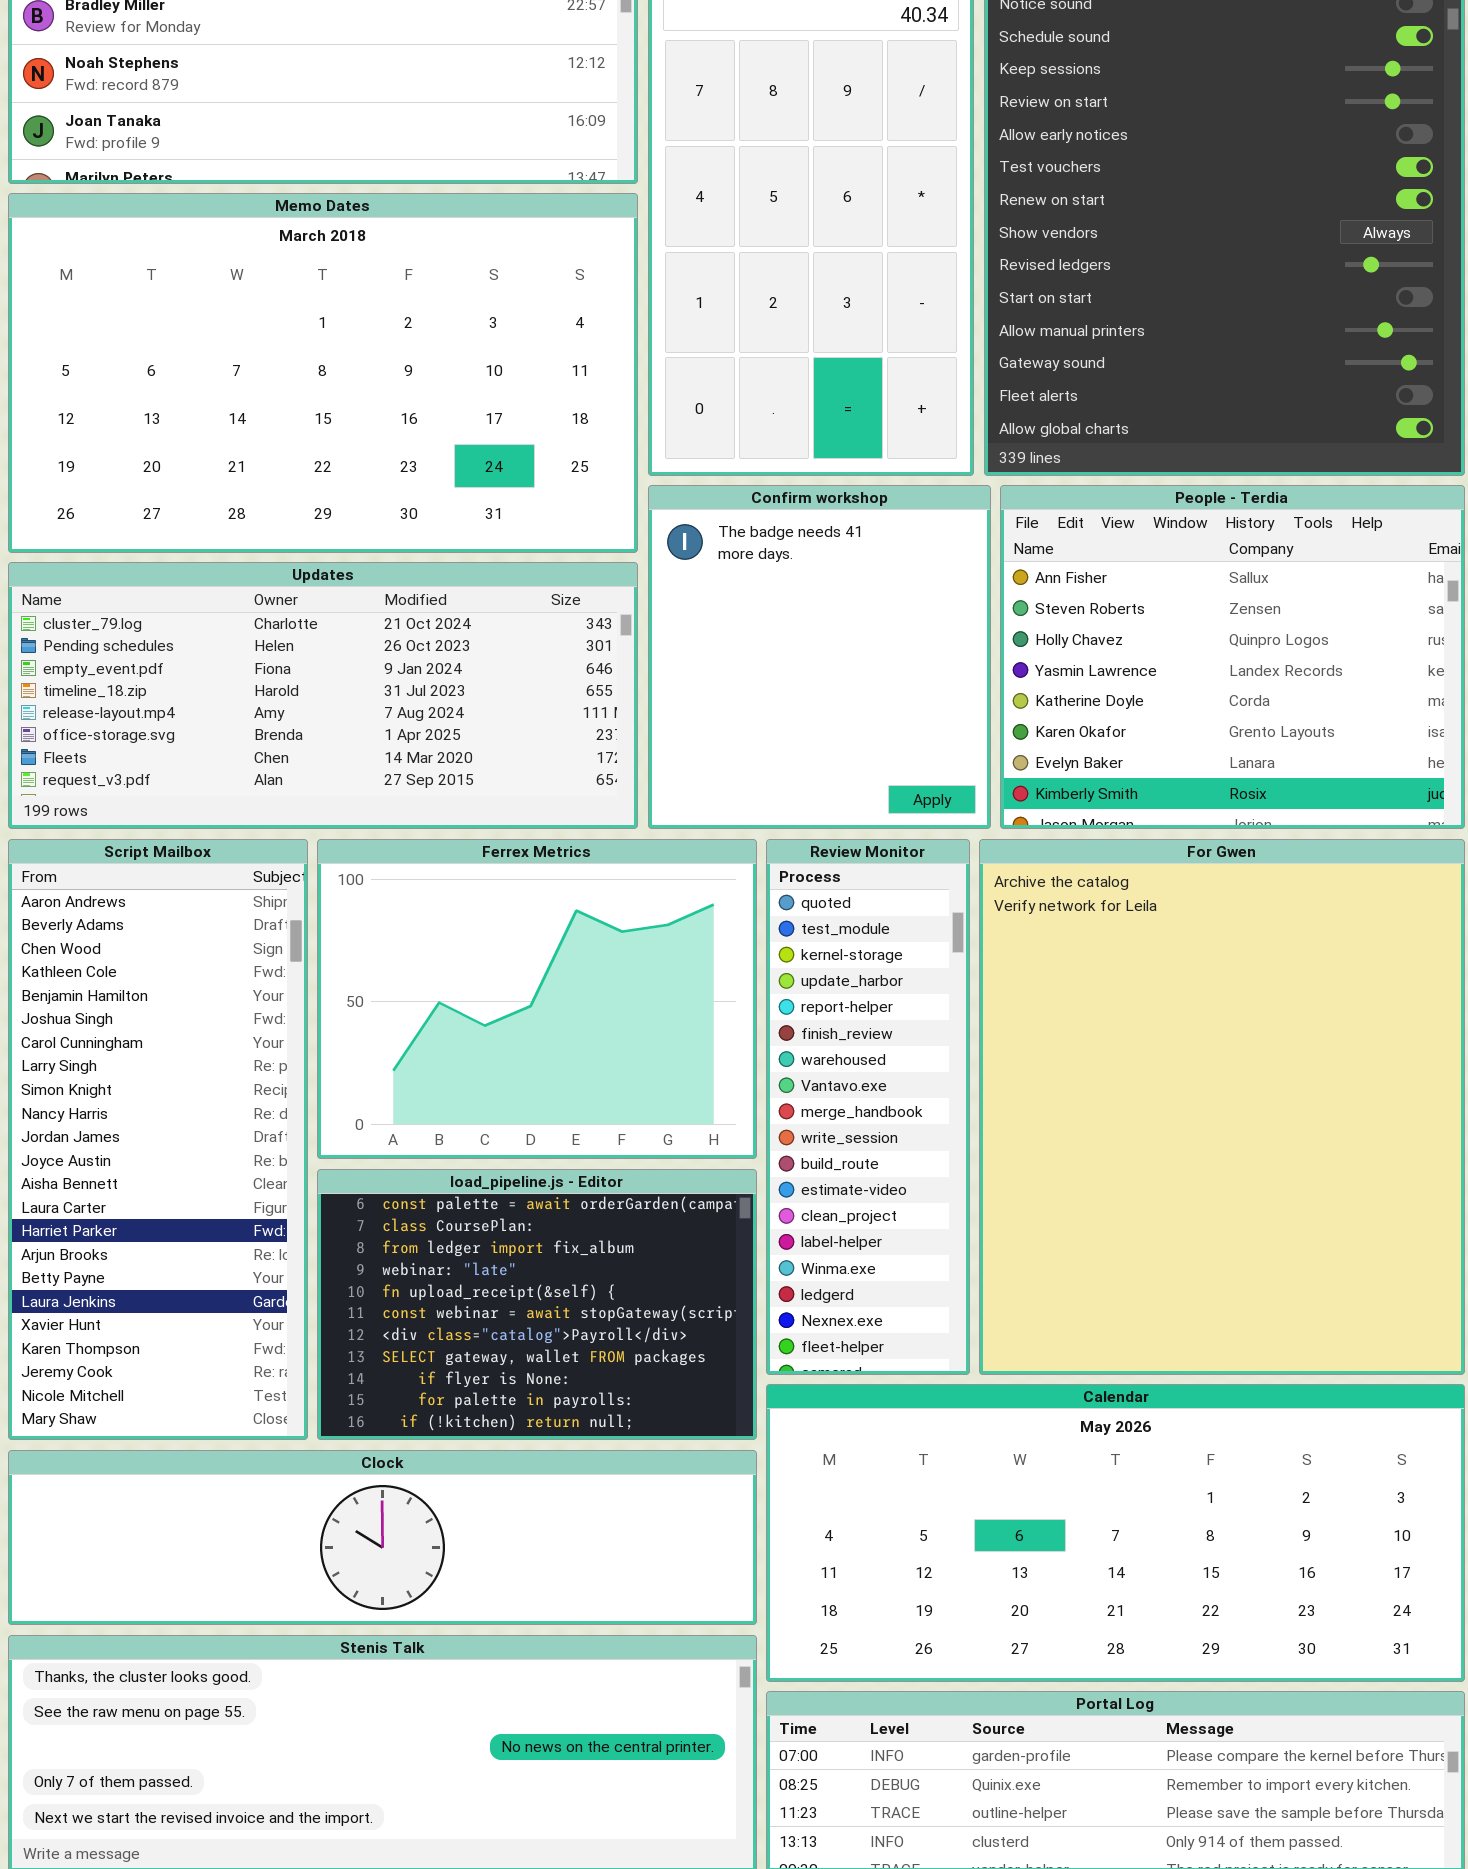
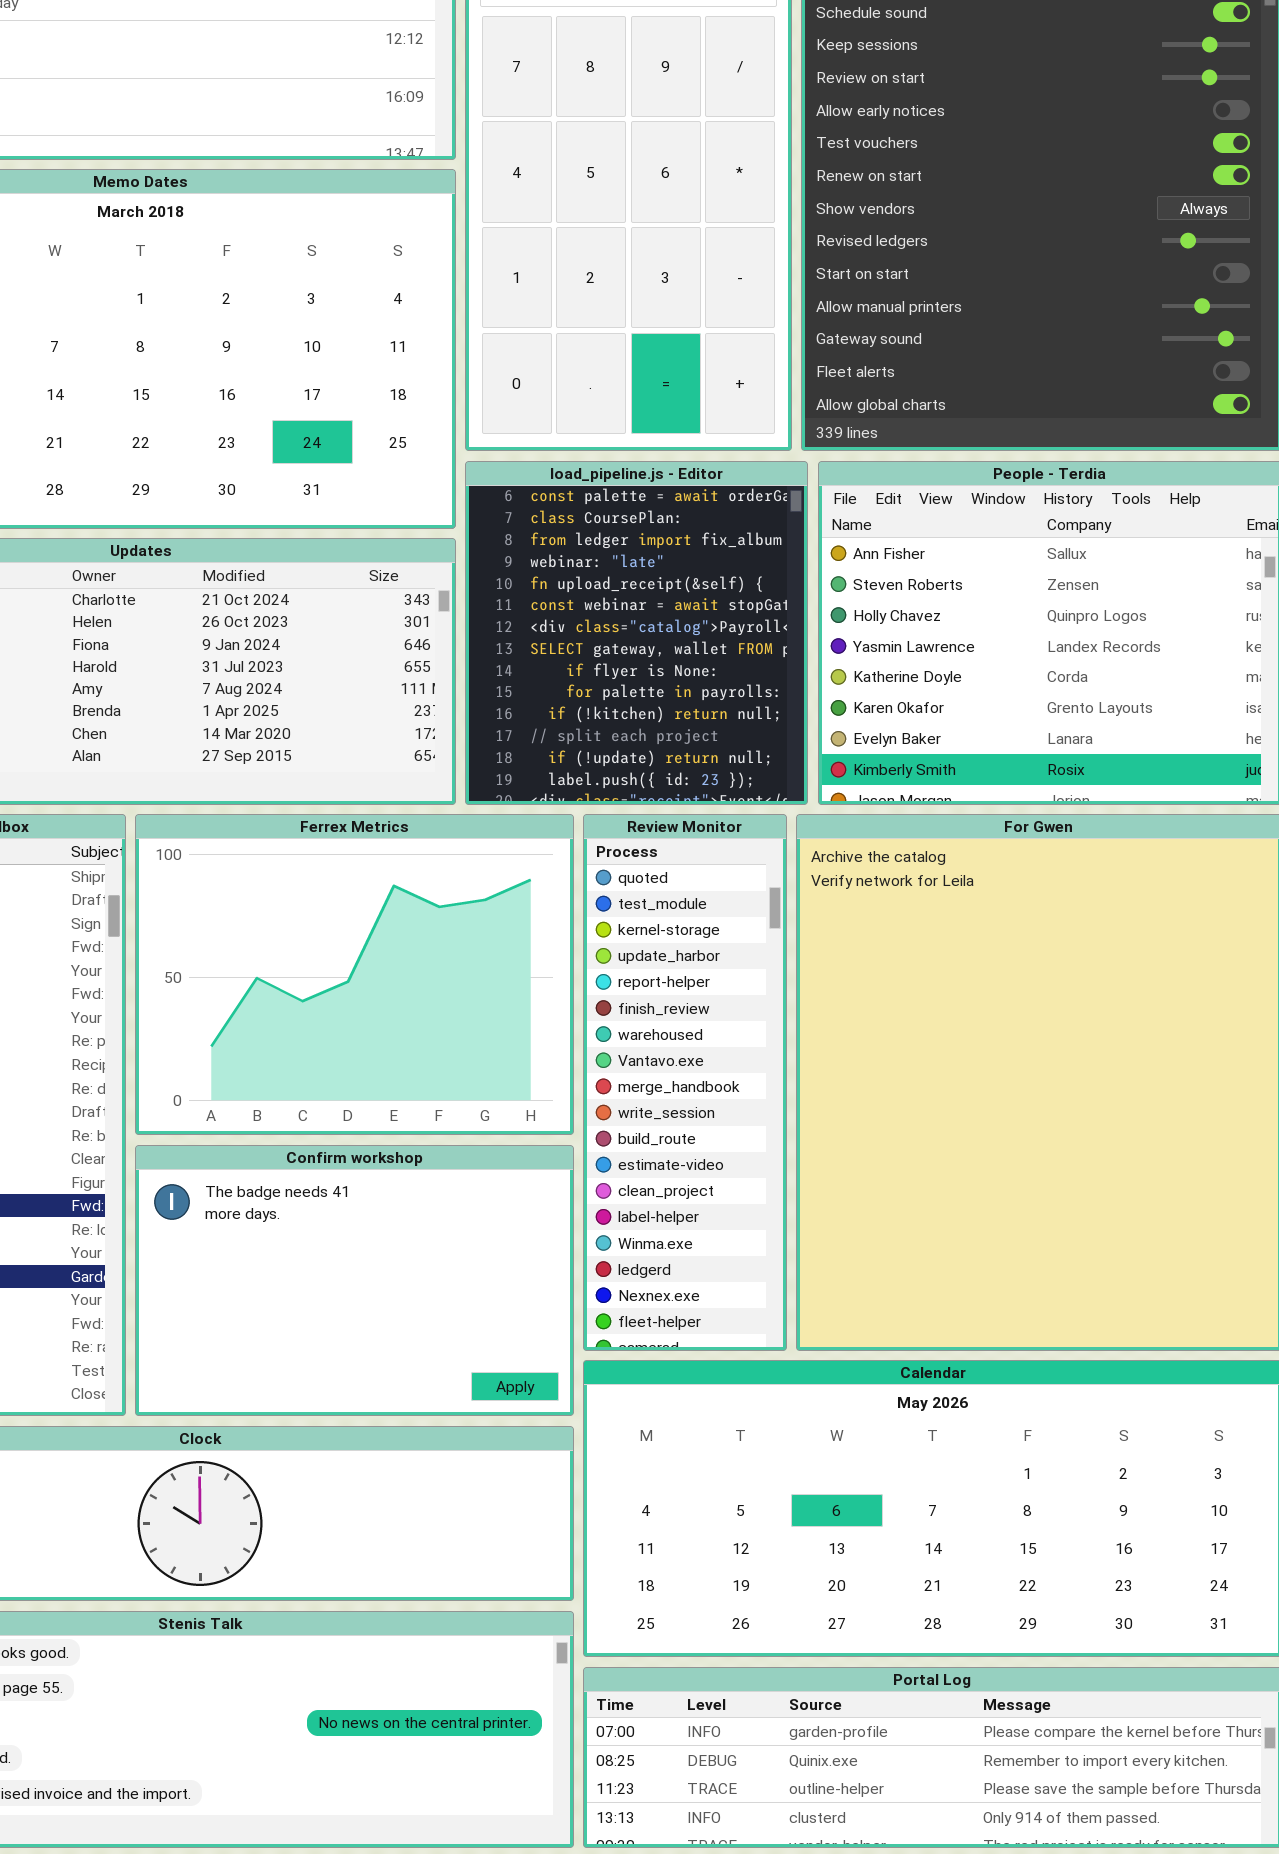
Confirm workshop: [648,485,991,829] -> [135,1145,574,1416], moved, resized
load_pipeline.js - Editor: [317,1169,757,1440] -> [465,461,808,805], moved, resized

